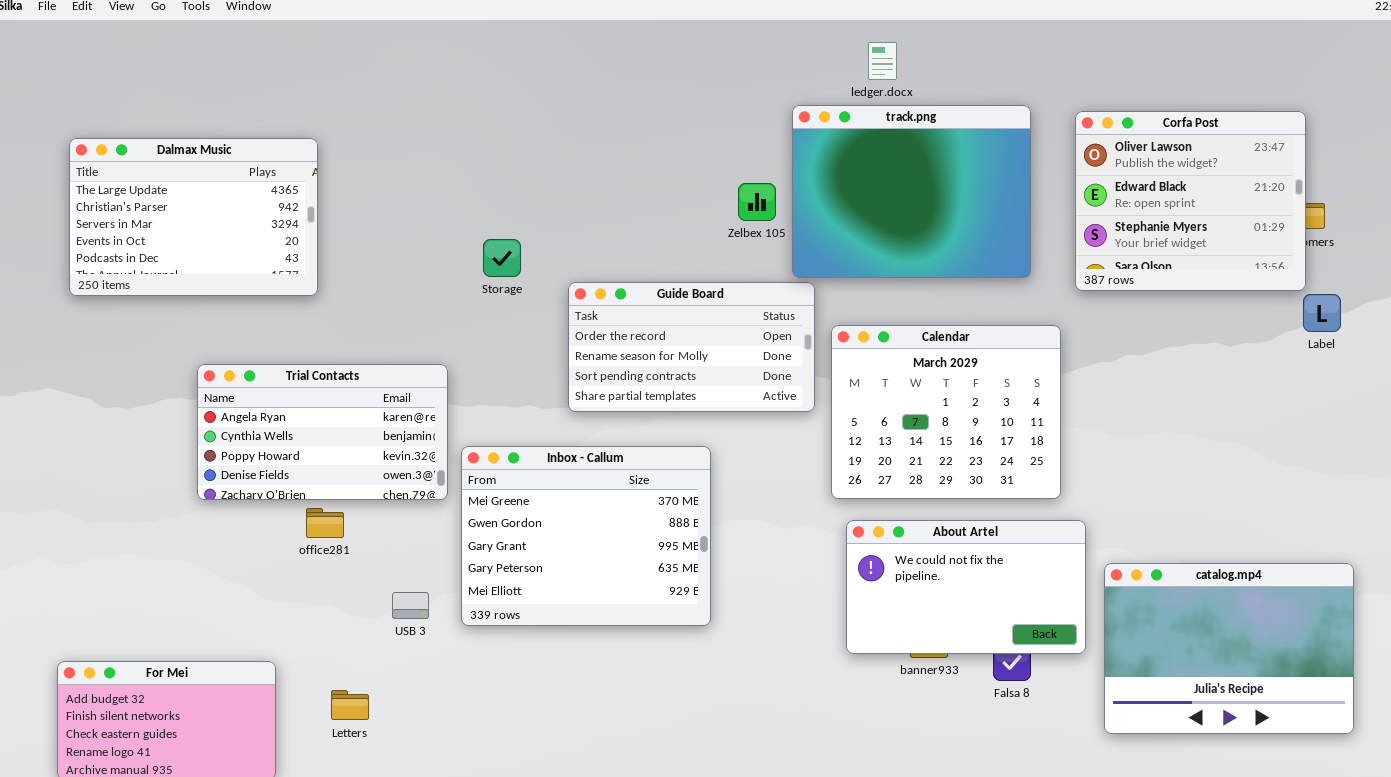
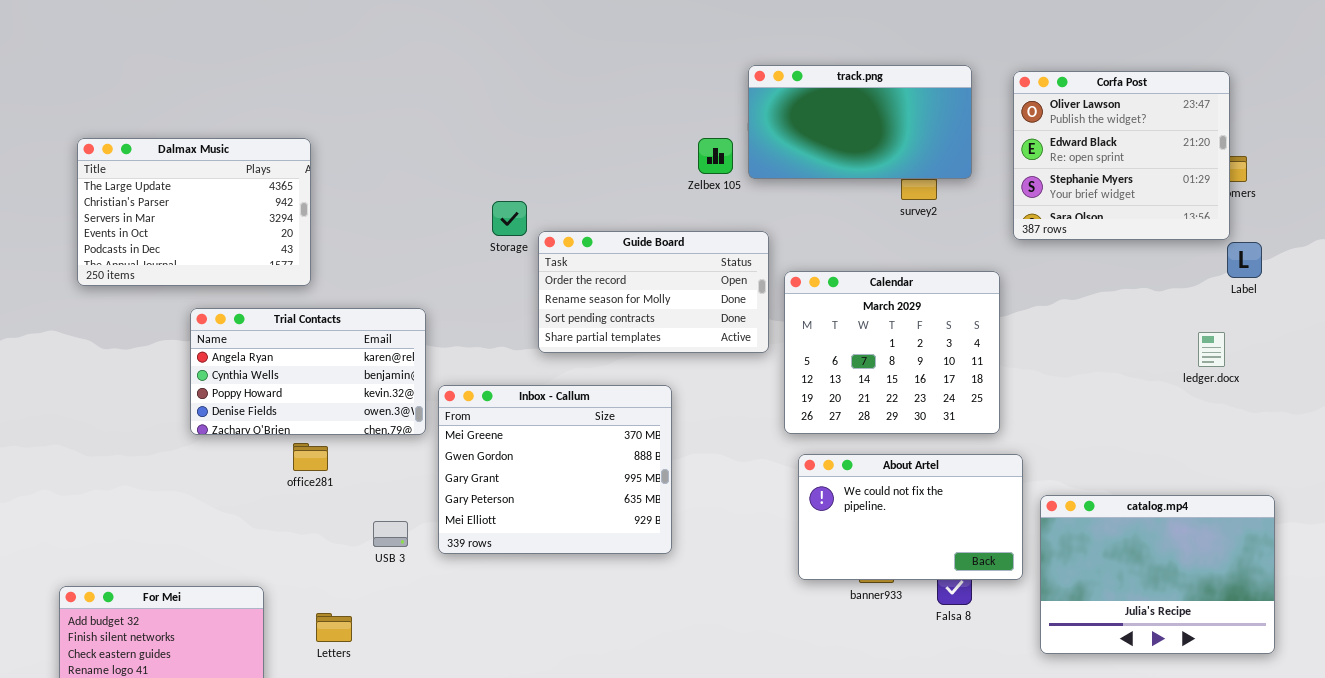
ledger.docx: [868,42,897,80] -> [1198,332,1225,367], moved
track.png: [792,105,1031,278] -> [748,65,972,179], resized
Dalmax Music: [69,138,318,296] -> [77,138,311,286], moved
Storage: [483,239,521,277] -> [492,201,527,236], moved

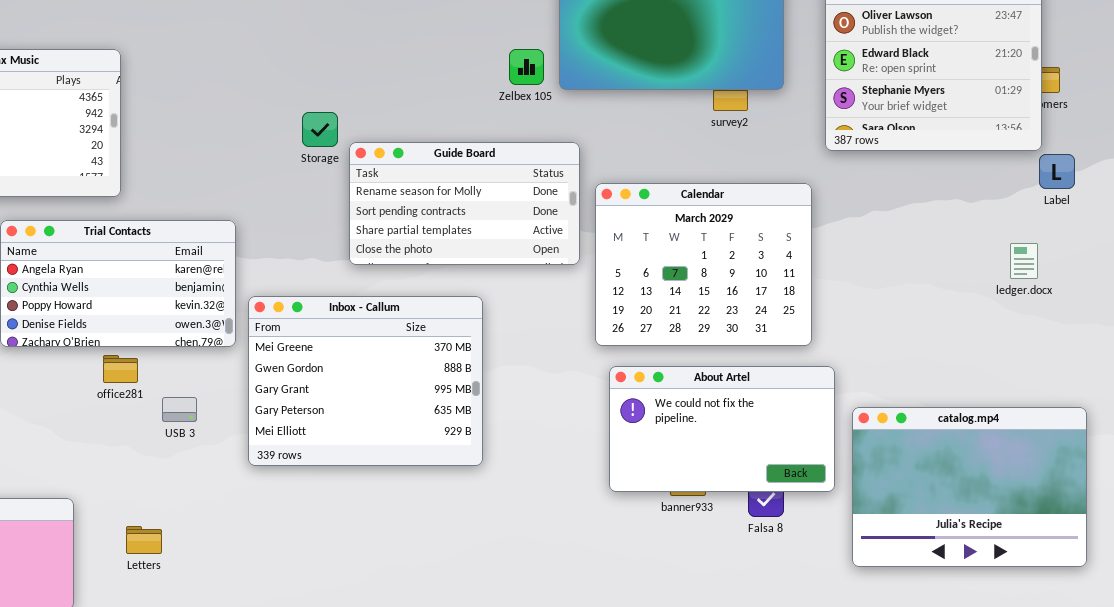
Guide Board: [538,231,769,353] -> [349,142,580,265], scrolled down 1 row
USB 3: [373,521,408,547] -> [162,397,197,422], moved

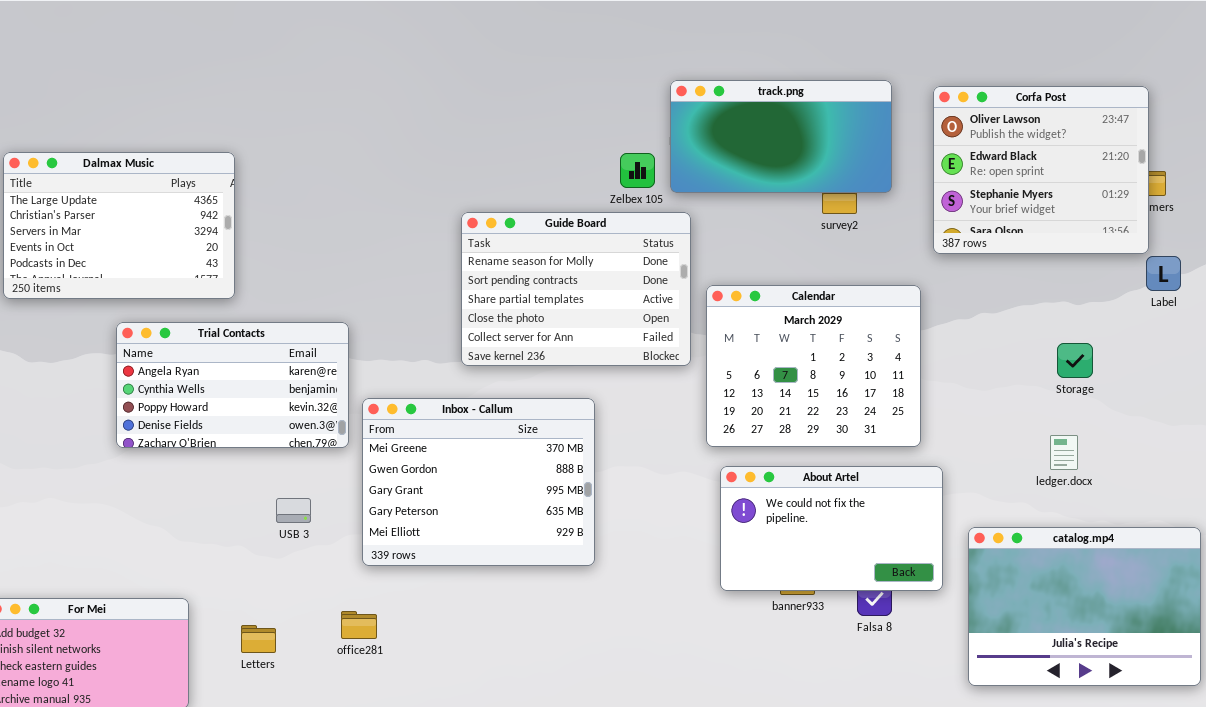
Storage: [302,112,338,147] -> [1057,343,1093,378], moved
Guide Board: [349,142,580,265] -> [461,212,691,366], resized
ledger.docx: [1010,243,1038,279] -> [1050,435,1078,470], moved
office281: [103,355,138,383] -> [341,611,377,639], moved
catalog.mp4: [852,407,1087,567] -> [968,527,1201,686], moved

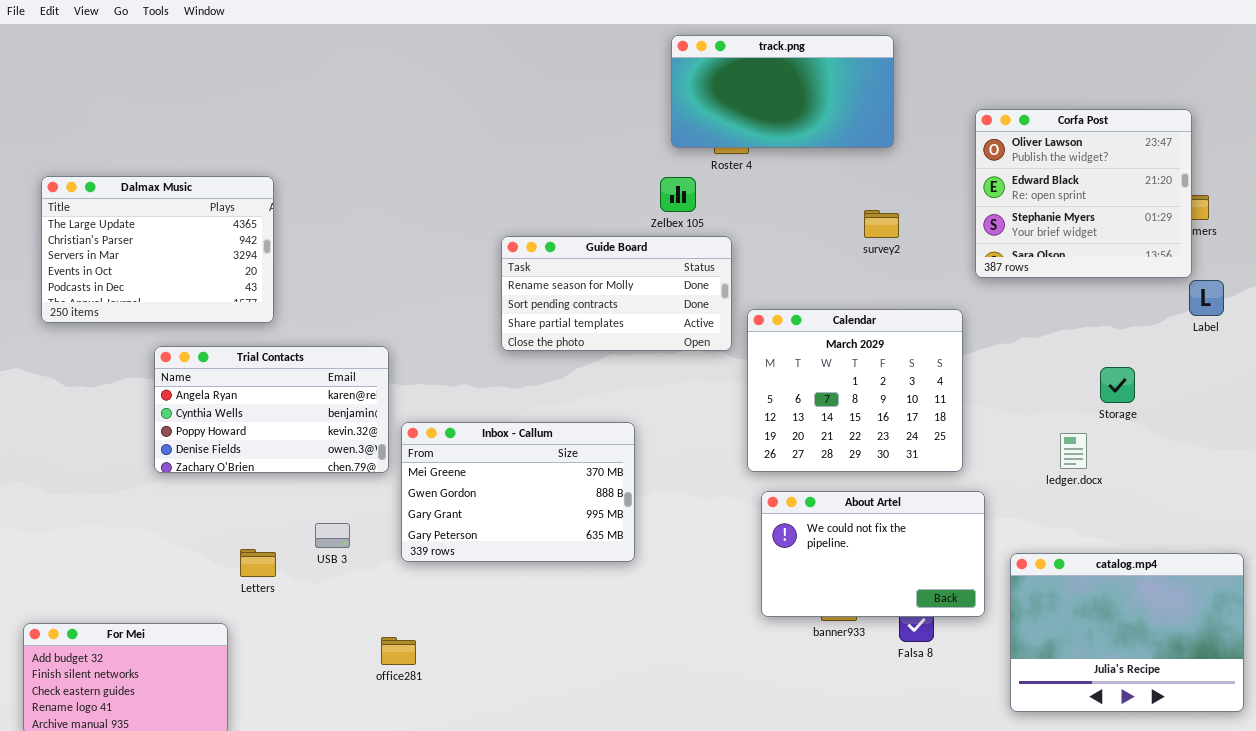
track.png: [670,80,892,193] -> [671,35,894,148], moved
Guide Board: [461,212,691,366] -> [501,236,732,351], resized
Inbox - Callum: [362,398,595,566] -> [401,422,635,562], resized
ledger.docx: [1050,435,1078,470] -> [1060,433,1087,469], moved
Letters: [241,625,276,653] -> [240,549,276,577], moved

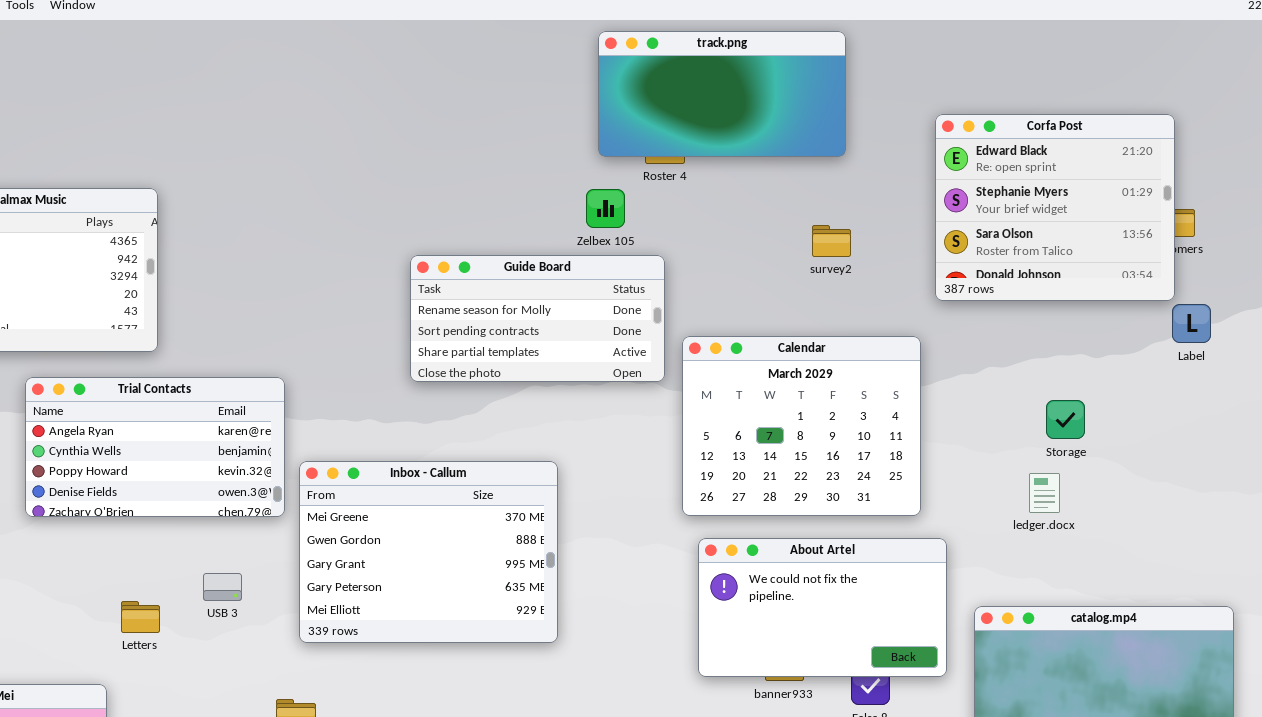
Corfa Post: [975,109,1192,278] -> [935,114,1175,301], scrolled down 1 row
Storage: [1100,367,1135,403] -> [1046,400,1085,439], moved
Inbox - Callum: [401,422,635,562] -> [299,461,558,643], resized

